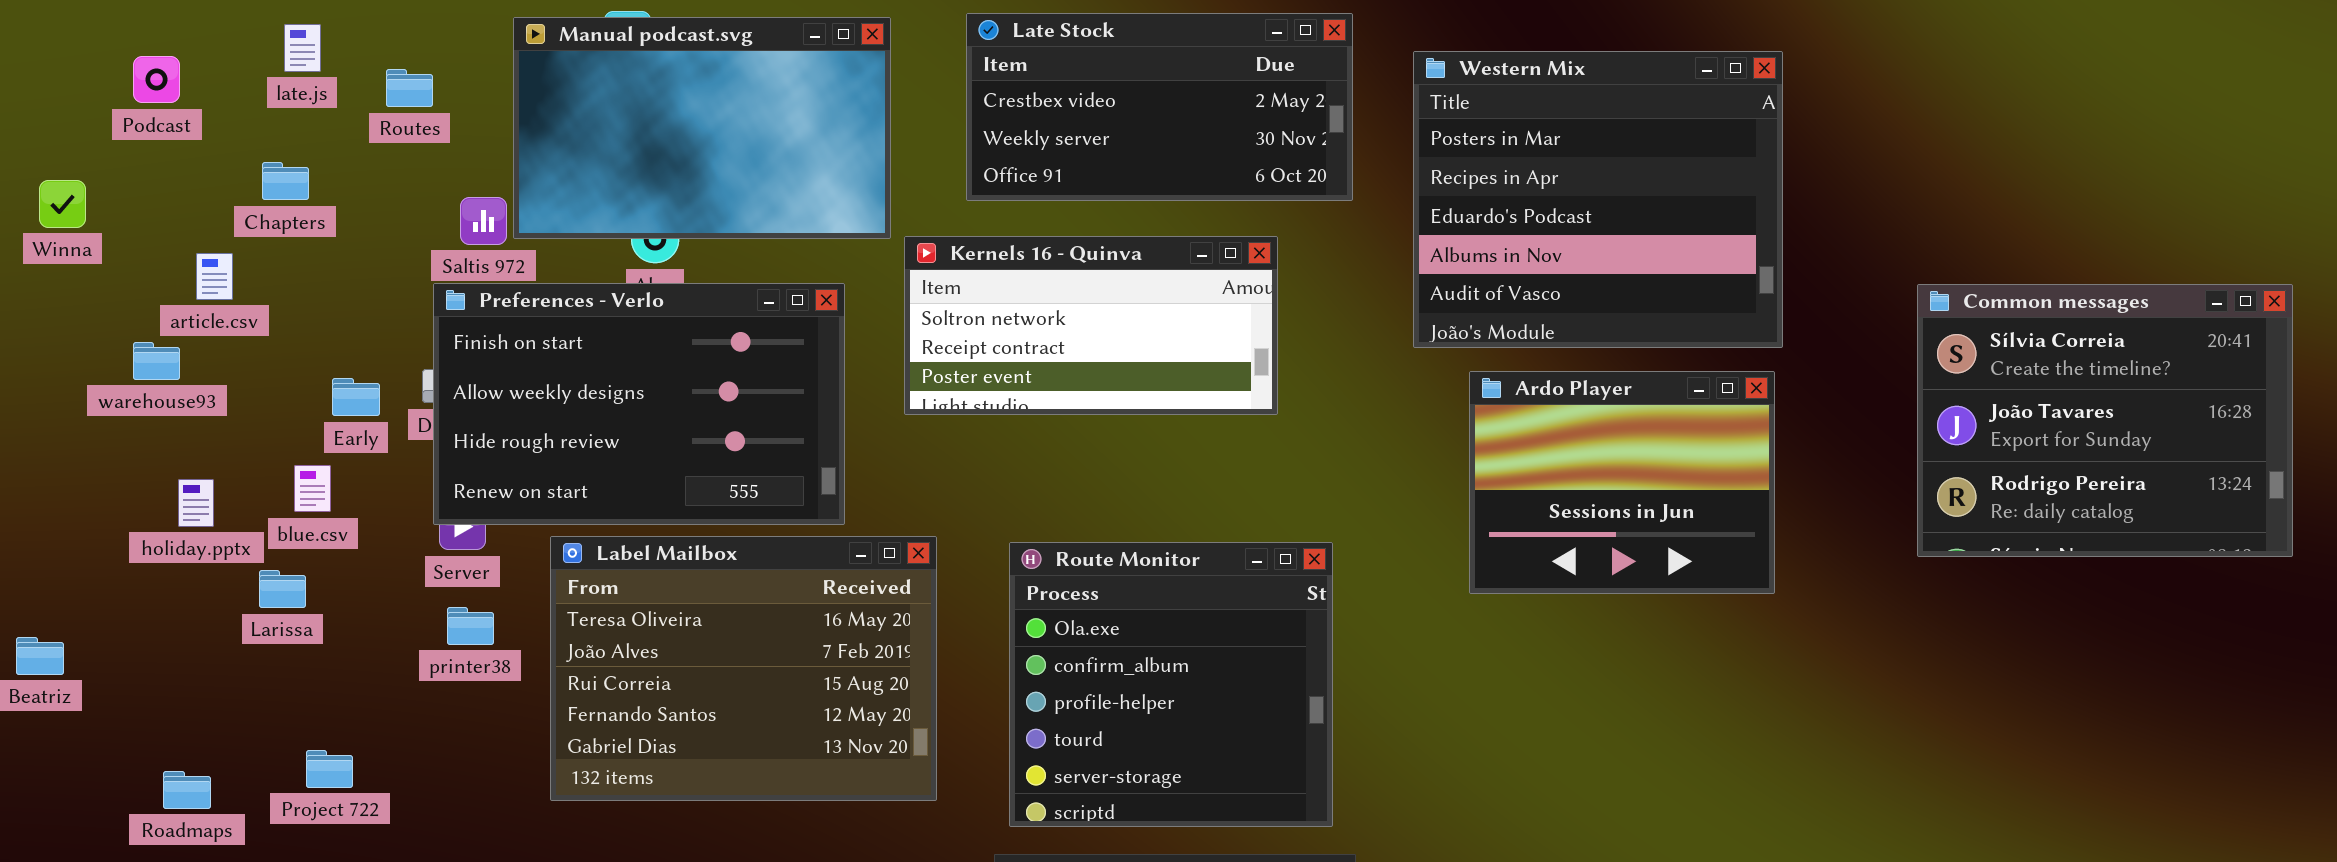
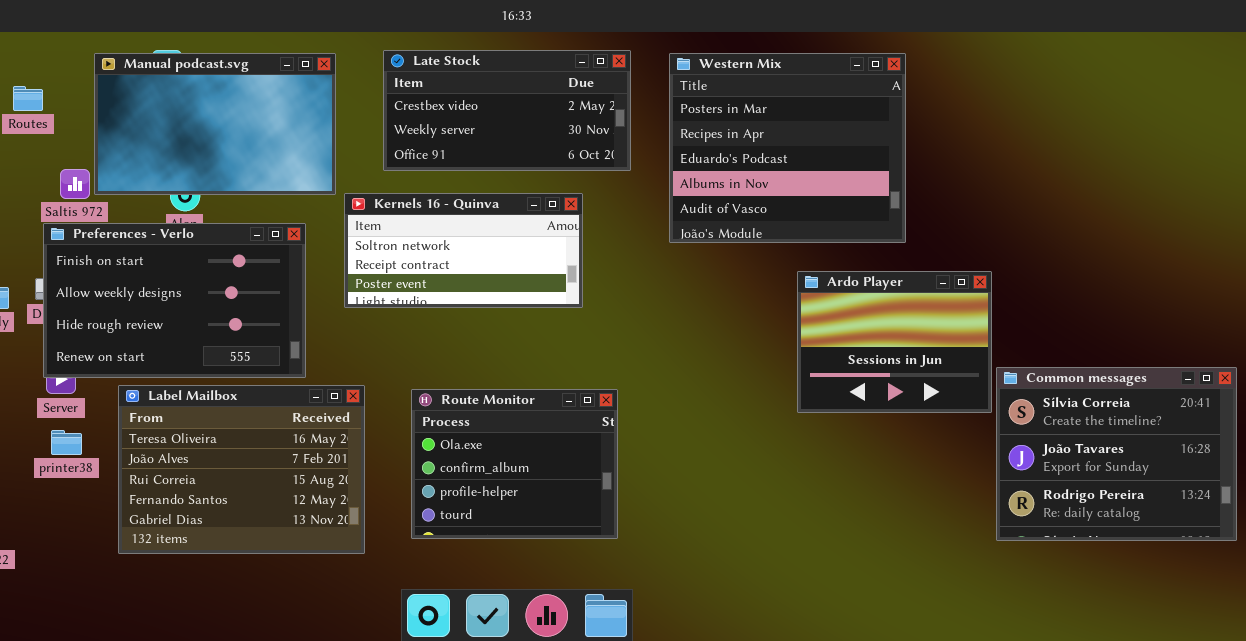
Western Mix: [1413,51,1783,348] -> [669,53,906,243], moved
Common messages: [1917,284,2293,557] -> [996,367,1237,541], moved
Ardo Player: [1469,371,1775,594] -> [797,271,992,413], moved
Route Monitor: [1009,542,1333,827] -> [411,389,618,539], resized

